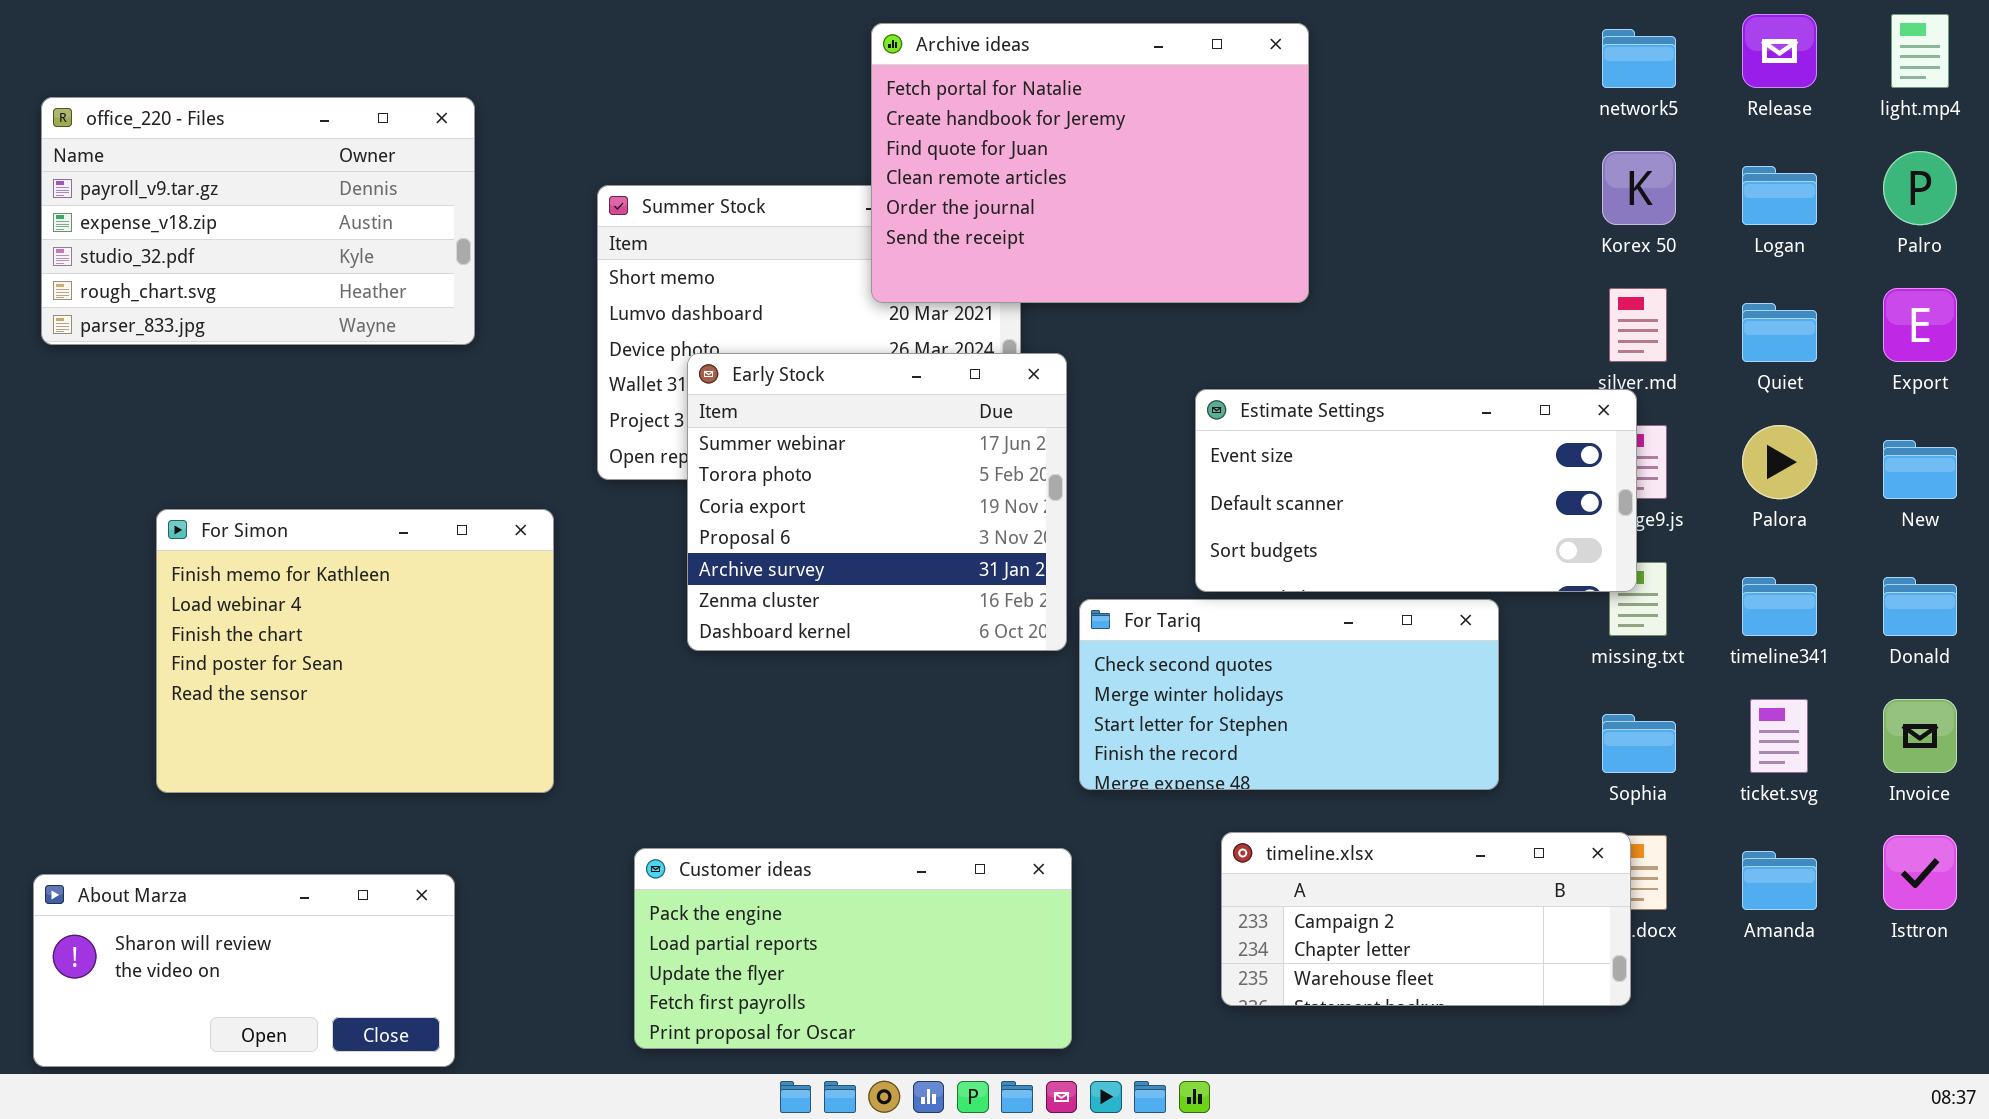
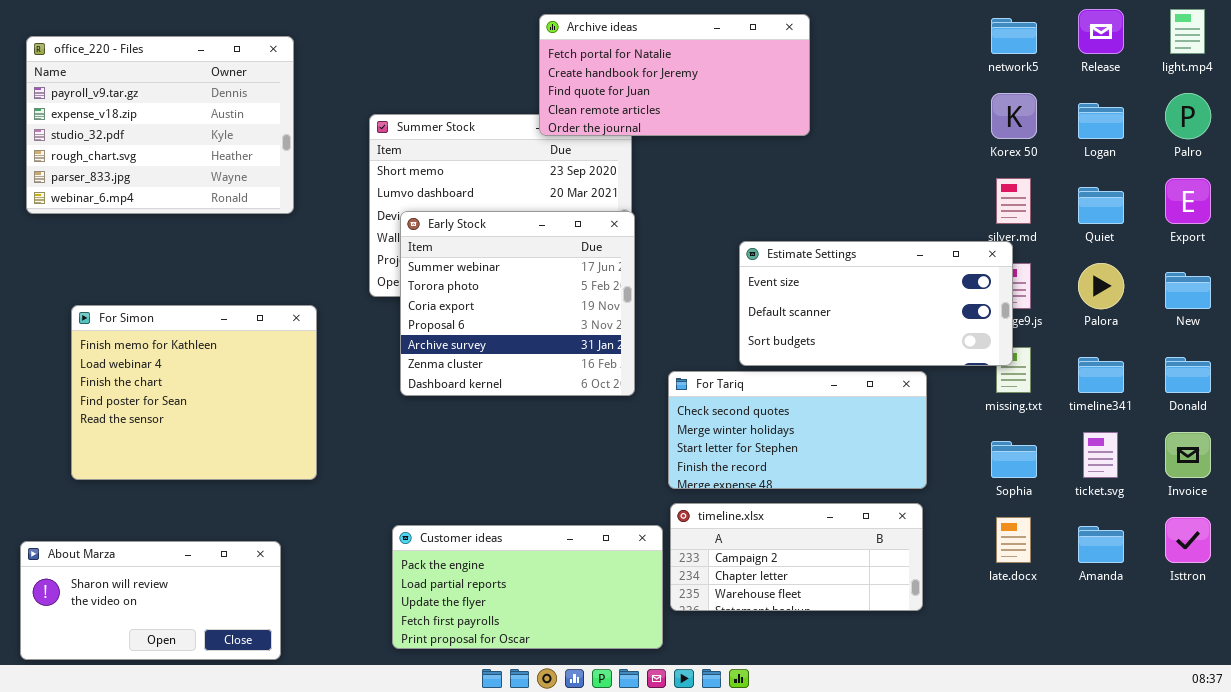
Archive ideas: [871,23,1309,303] -> [539,14,810,136], resized
office_220 - Files: [41,97,475,345] -> [26,36,294,214], resized
Early Stock: [687,353,1067,651] -> [400,211,635,396], moved
For Simon: [156,509,554,793] -> [71,305,317,480], moved
timeline.xlsx: [1221,832,1631,1006] -> [670,503,923,611], moved

